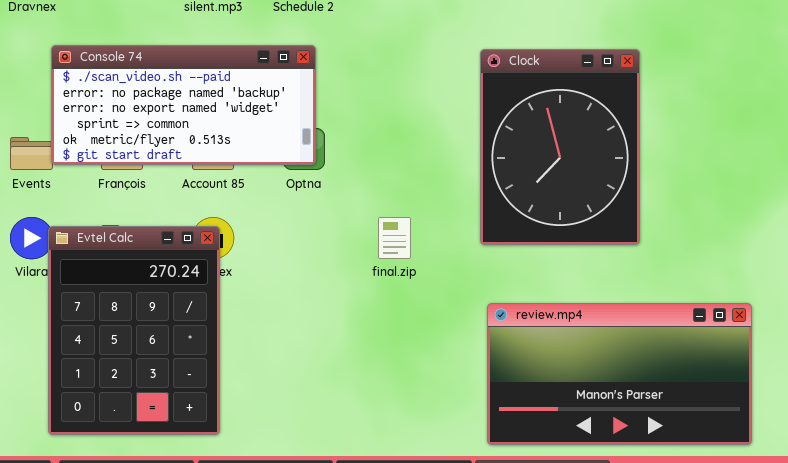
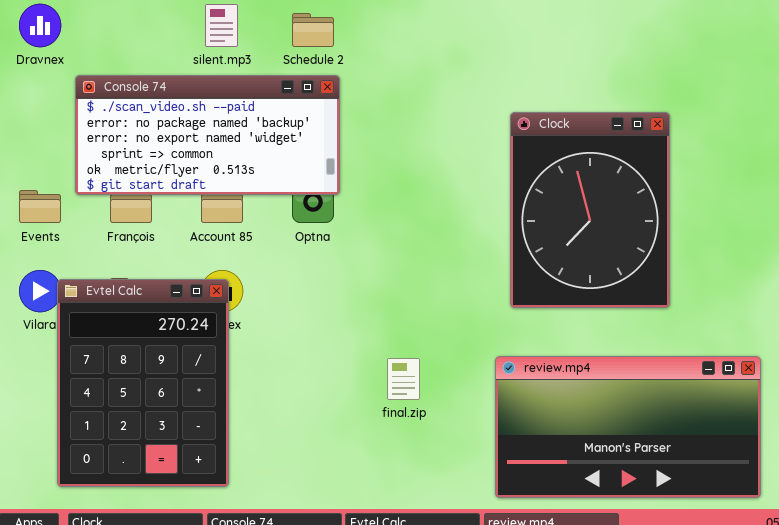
Console 74: [51,45,316,165] -> [75,75,340,195], moved
Clock: [480,49,640,245] -> [510,112,670,308], moved
final.zip: [378,217,411,259] -> [387,358,420,400], moved

